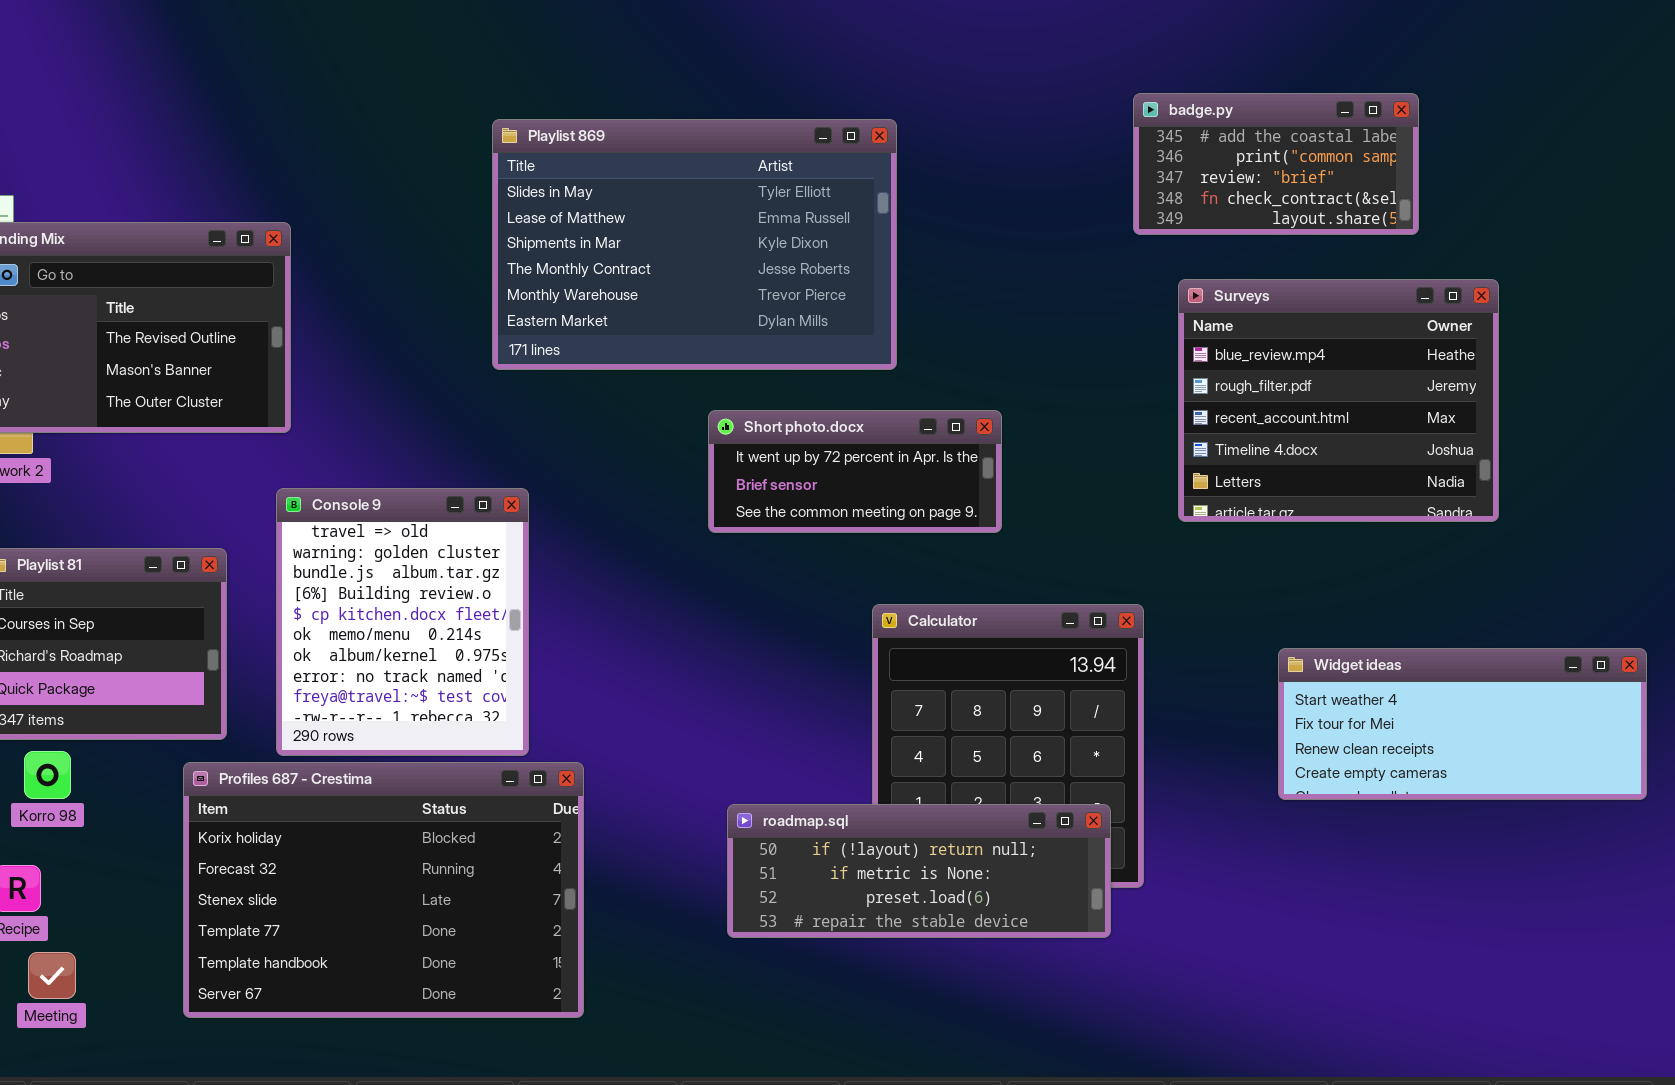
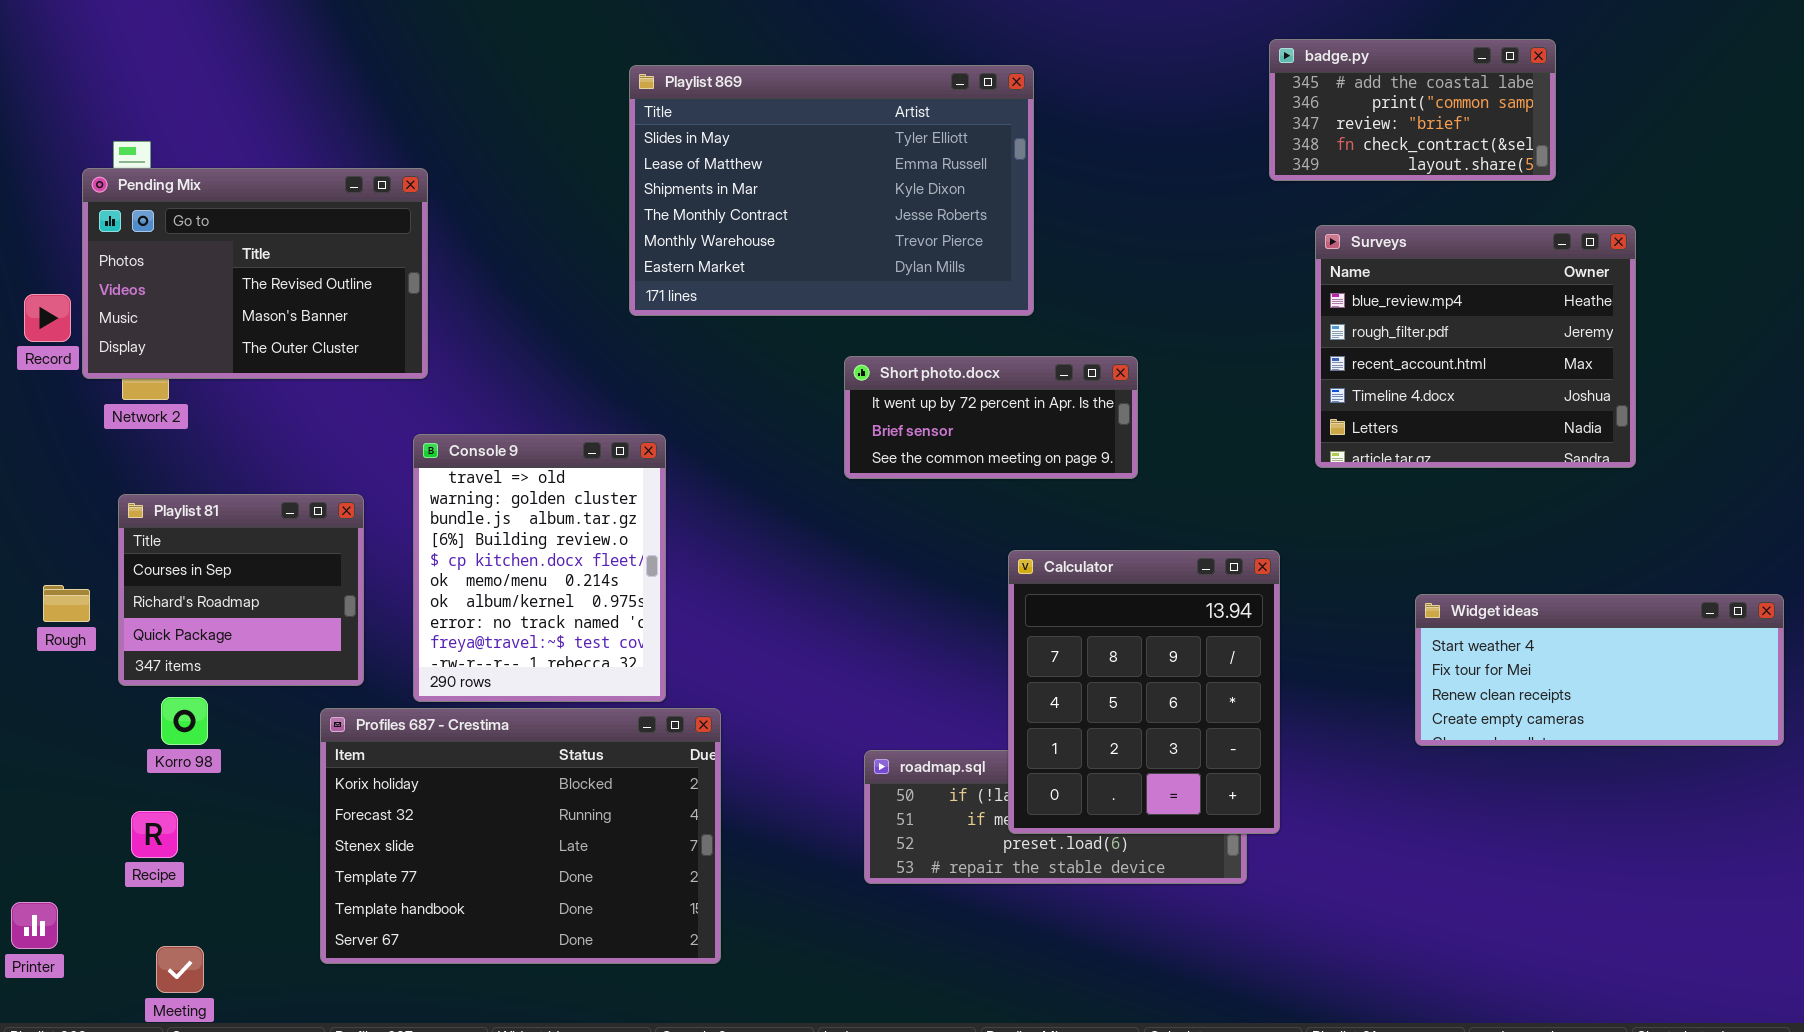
Calculator: [872,604,1144,888] -> [1008,550,1280,834], raised
Meeting: [28,952,76,999] -> [156,946,204,993], moved

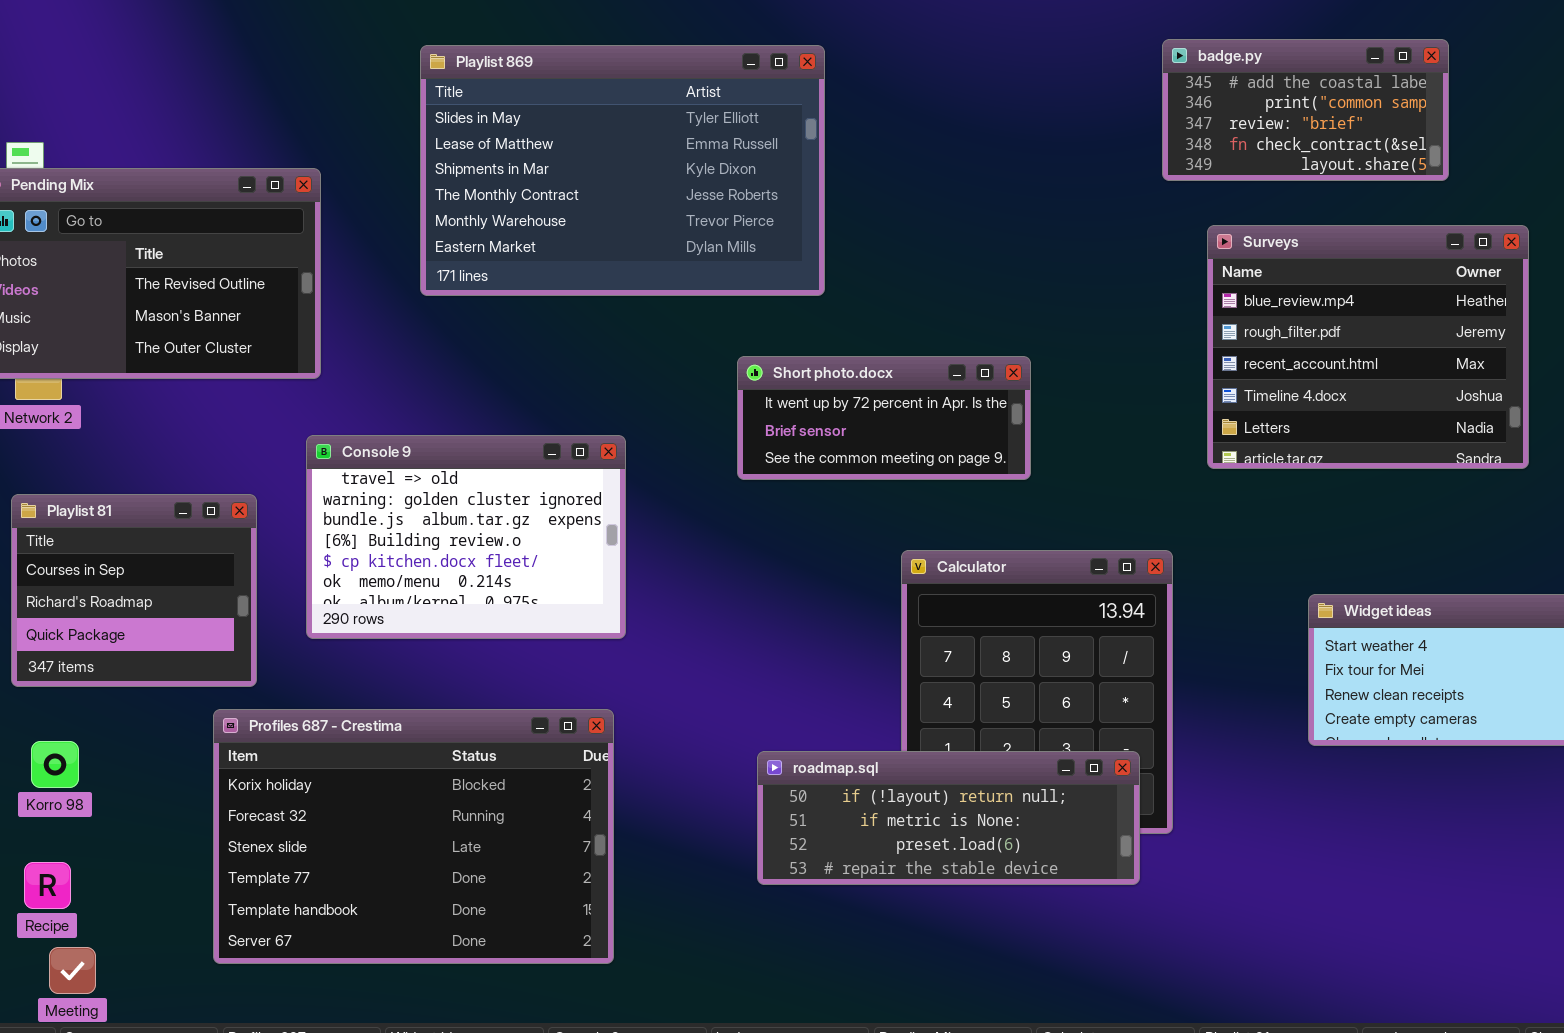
Playlist 869: [629,65,1034,316] -> [420,45,825,296], moved
Console 9: [413,434,666,702] -> [306,435,626,639], resized
Korro 98: [161,697,208,745] -> [31,741,79,788], moved
roadmap.sql: [864,750,1247,884] -> [757,751,1140,885], raised
Recipe: [131,811,178,858] -> [24,862,71,909], moved

